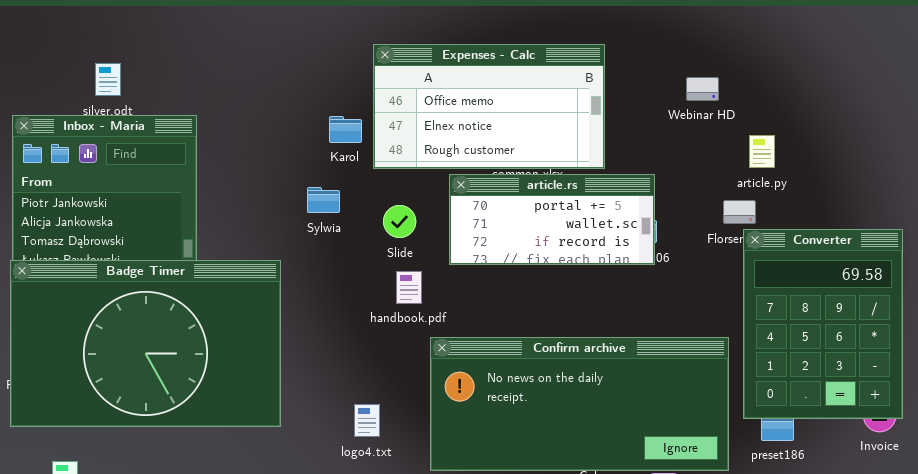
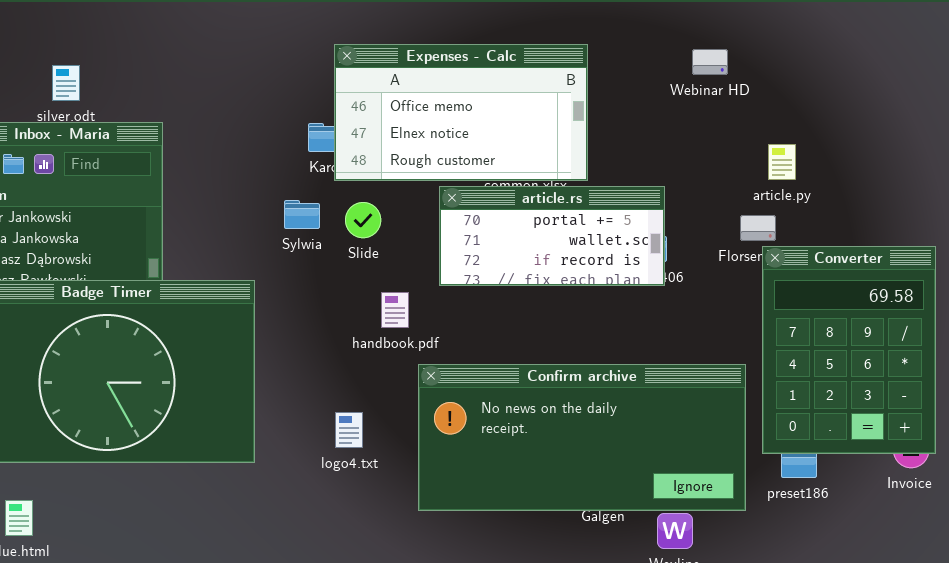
Expenses - Calc: [373,44,605,169] -> [334,44,588,181], moved
Webinar HD: [686,77,719,101] -> [692,49,728,75], moved
Slide: [383,205,416,238] -> [345,202,381,238], moved
logo4.txt: [354,404,380,437] -> [335,412,363,448], moved

